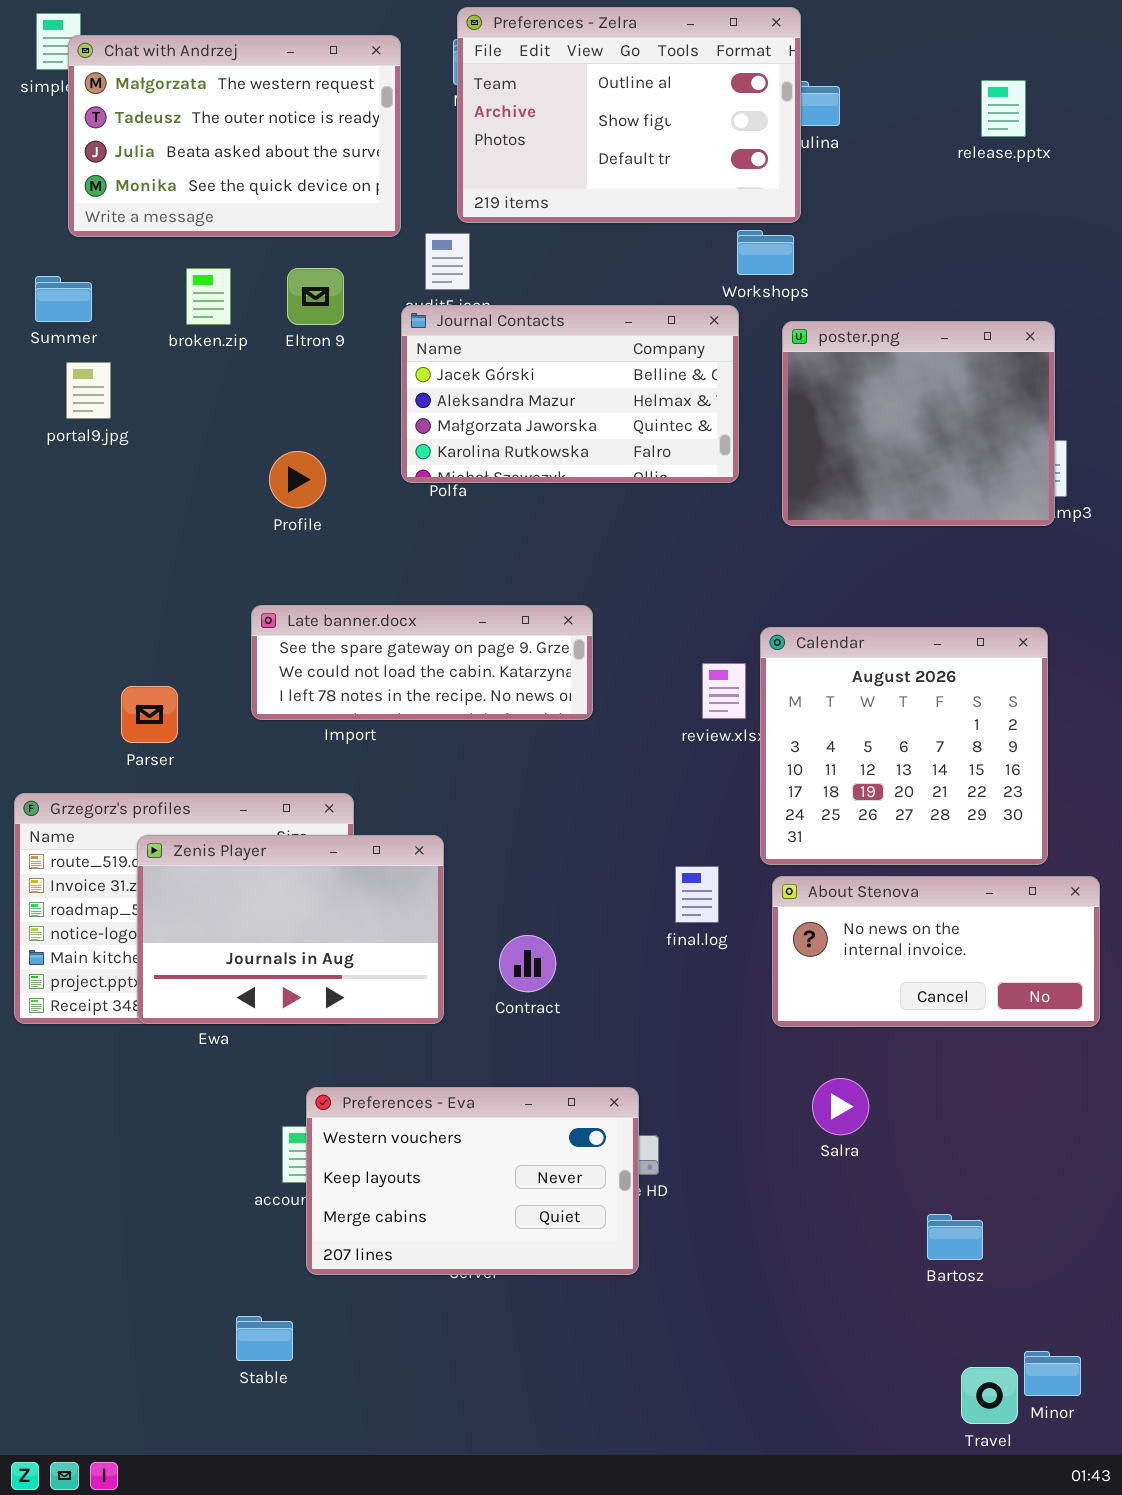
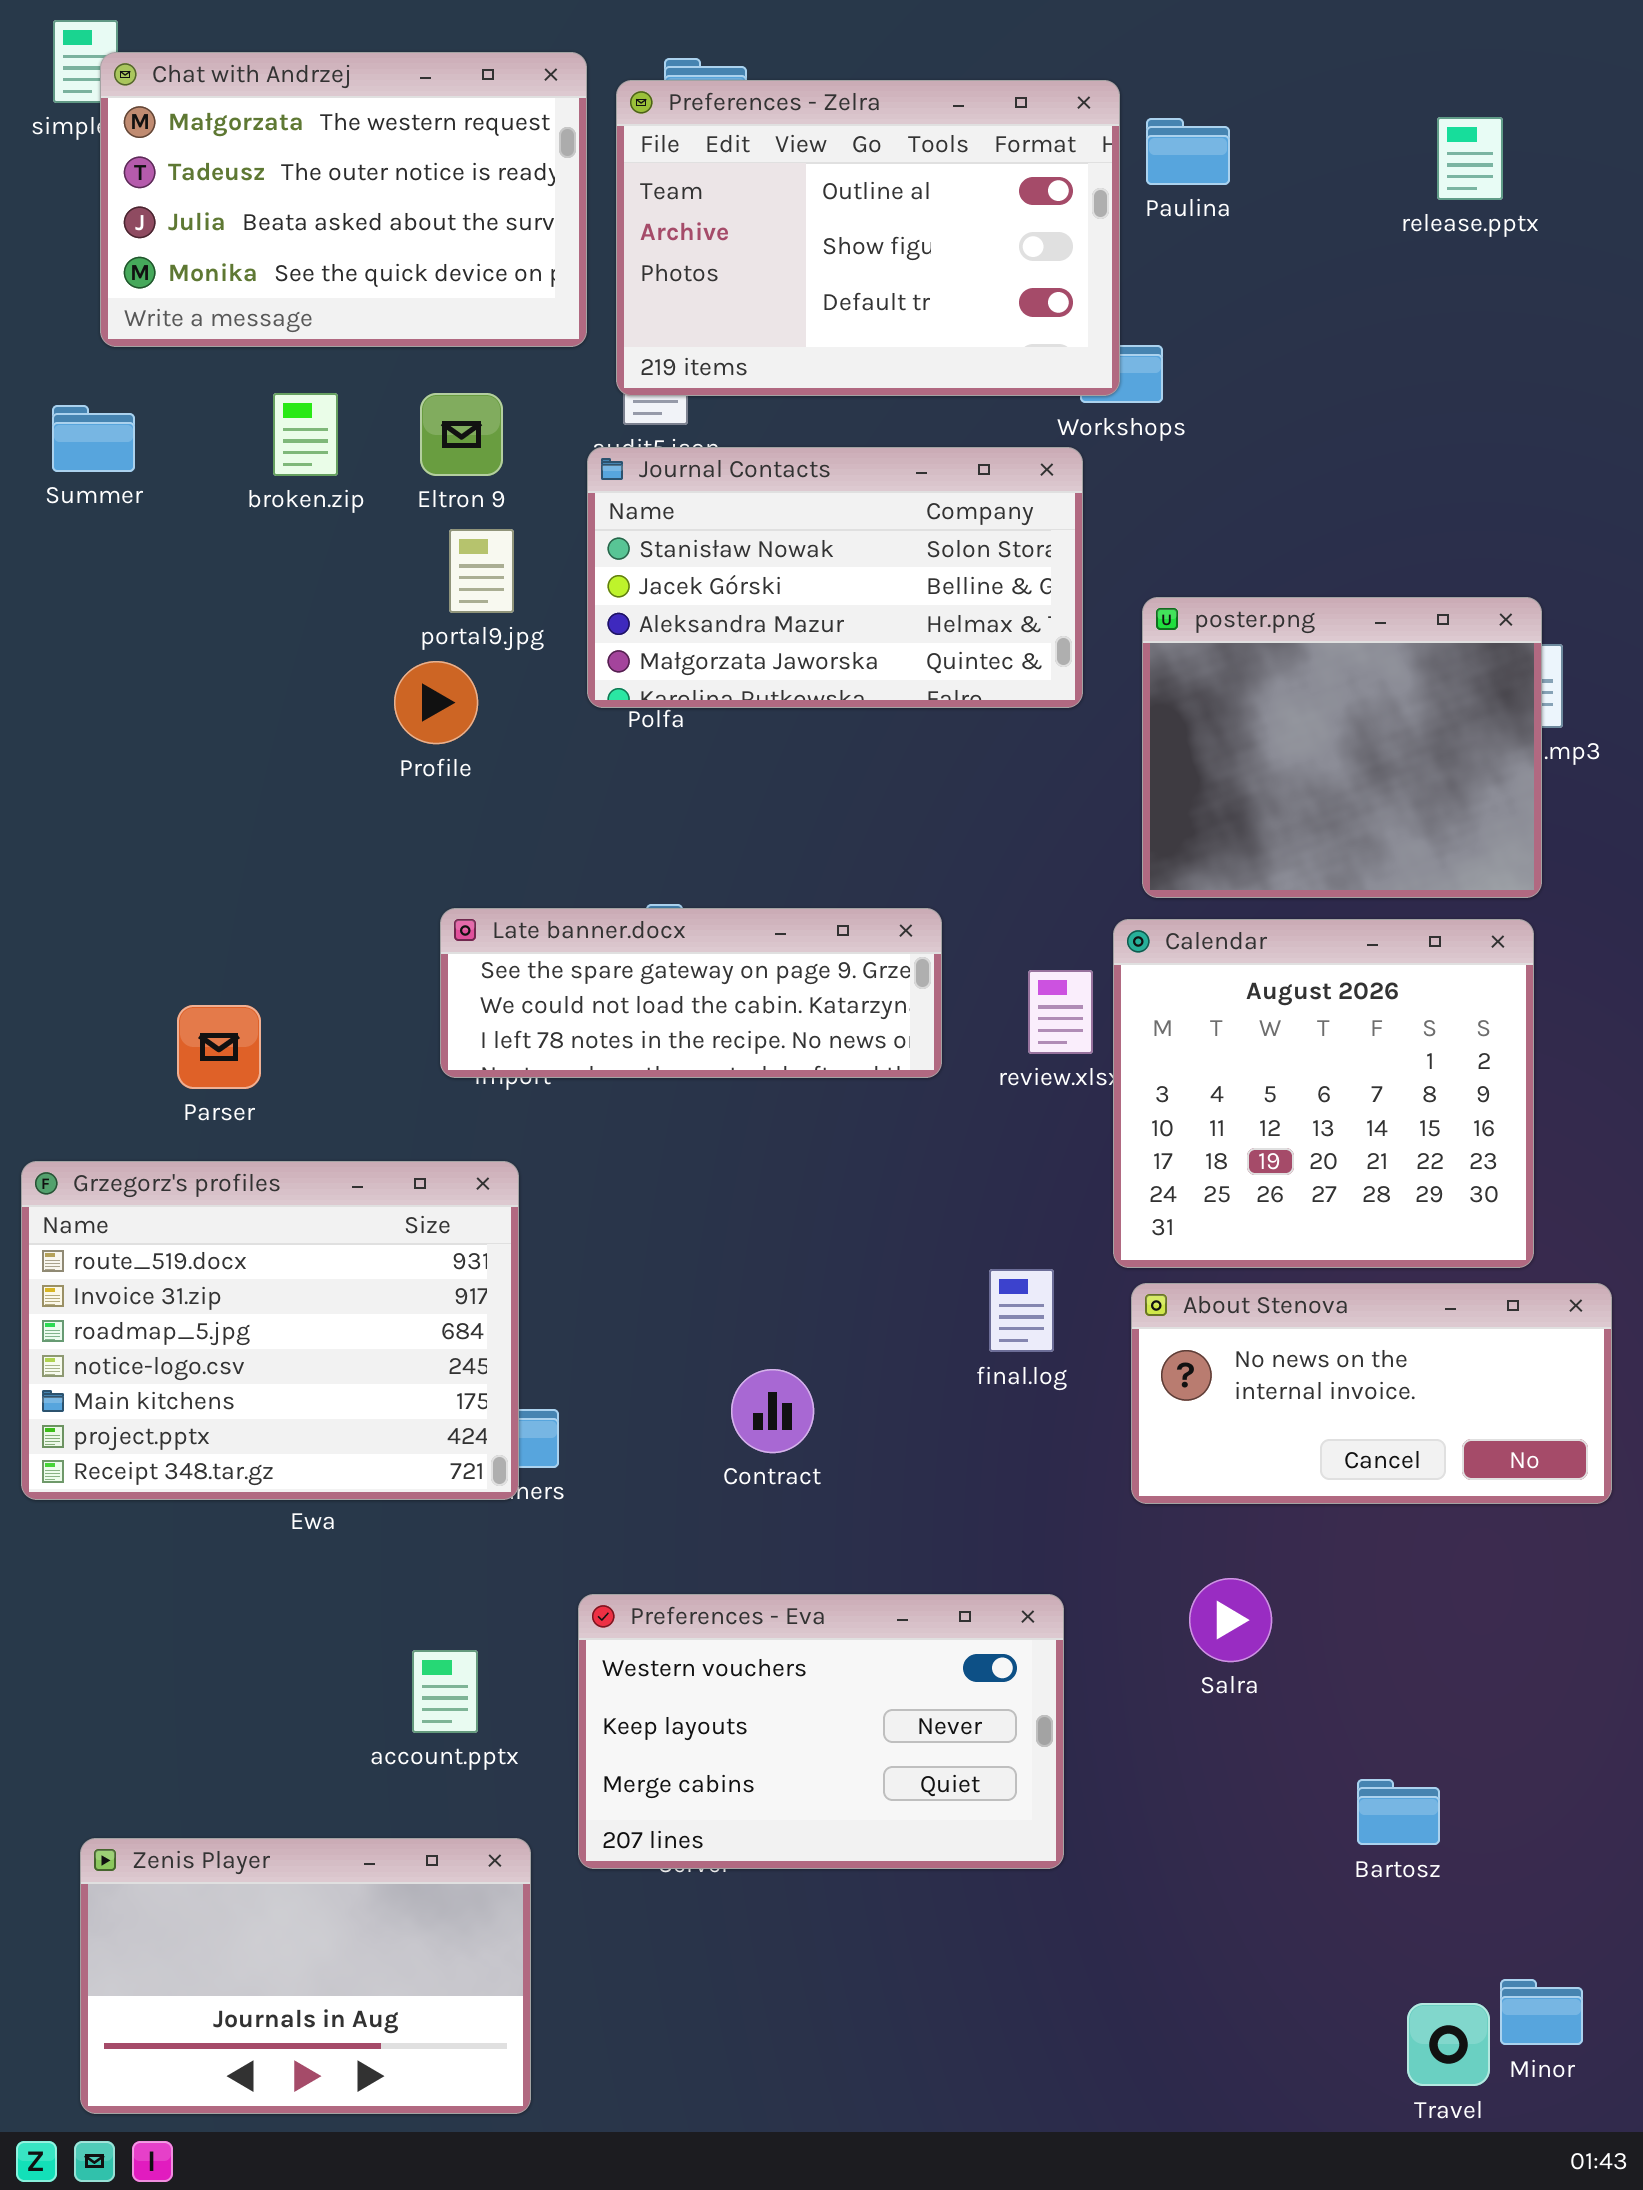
Preferences - Zelra: [457,7,801,223] -> [616,80,1120,396], moved
Journal Contacts: [401,305,739,483] -> [587,447,1083,708], scrolled up 1 row
poster.png: [782,321,1055,526] -> [1142,597,1542,898], moved
portal9.jpg: [66,362,111,419] -> [449,529,514,613], moved
Late banner.docx: [251,605,593,720] -> [440,908,942,1078], moved
Zenis Player: [137,835,444,1024] -> [80,1838,531,2114], moved
Preferences - Eva: [306,1087,639,1275] -> [578,1594,1064,1869], moved

